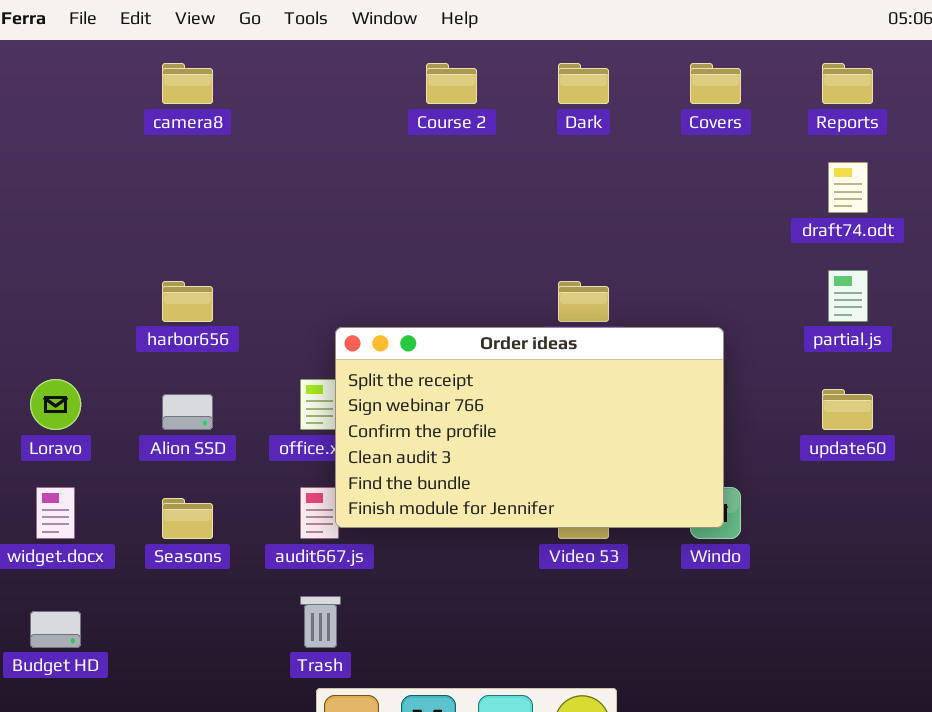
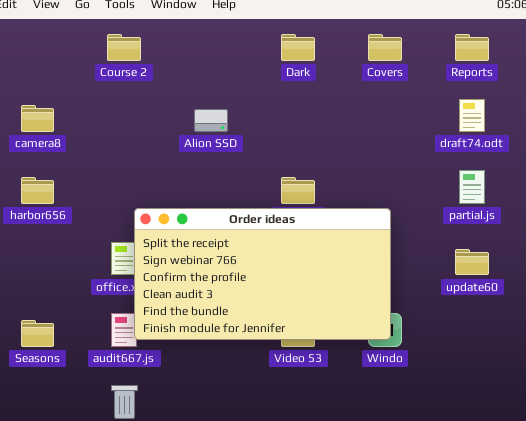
camera8: [162,63,213,104] -> [21,105,54,132], moved
Course 2: [426,63,477,104] -> [107,34,141,61], moved
Alion SSD: [162,394,213,430] -> [194,109,228,132], moved

